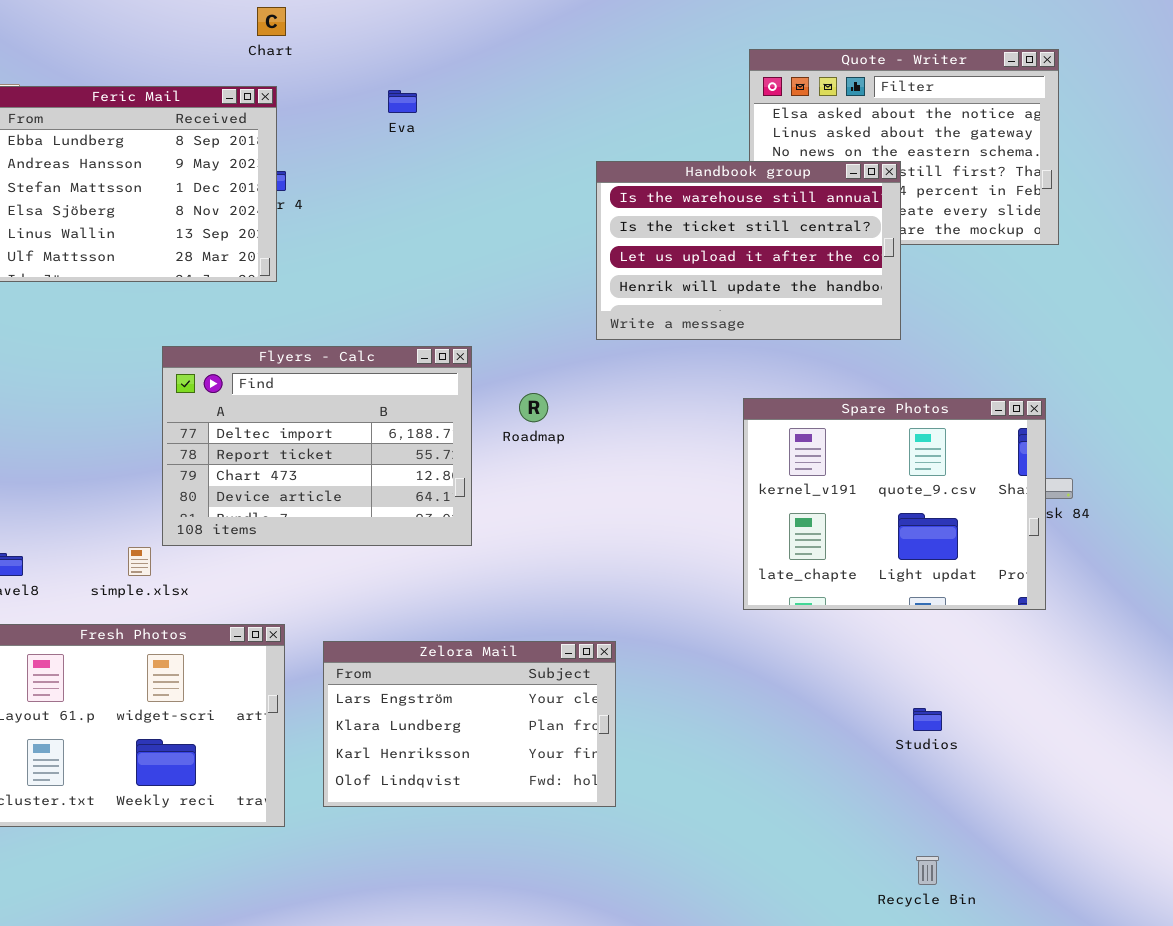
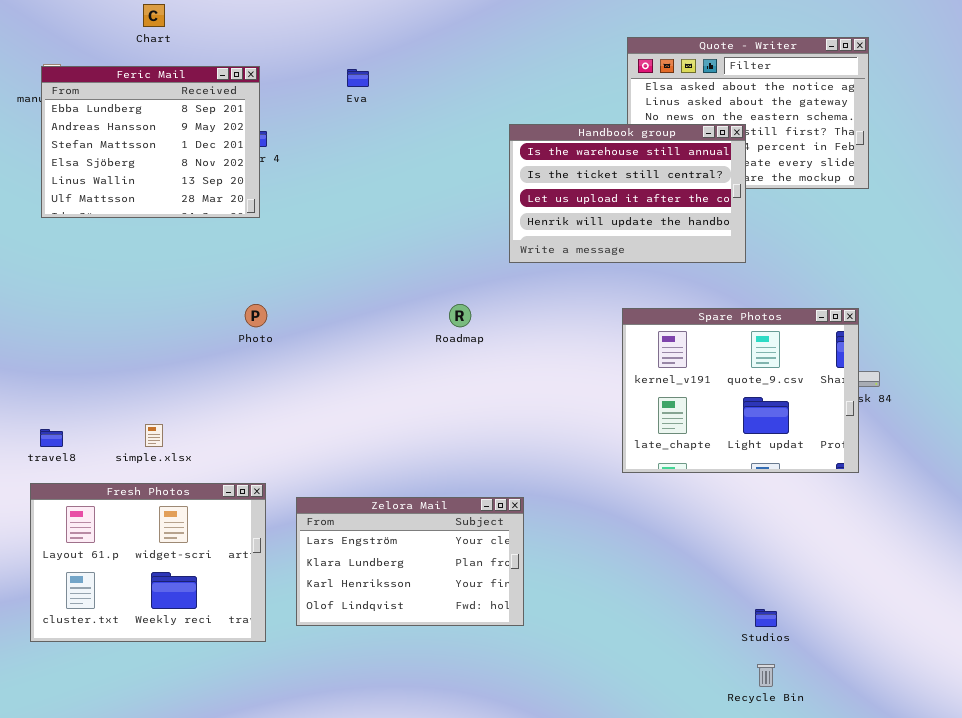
Chart: [257,7,286,36] -> [143,4,165,27], moved
Flyers - Calc: [162,346,472,546] -> none, closed
Studios: [913,708,942,731] -> [755,609,777,627], moved

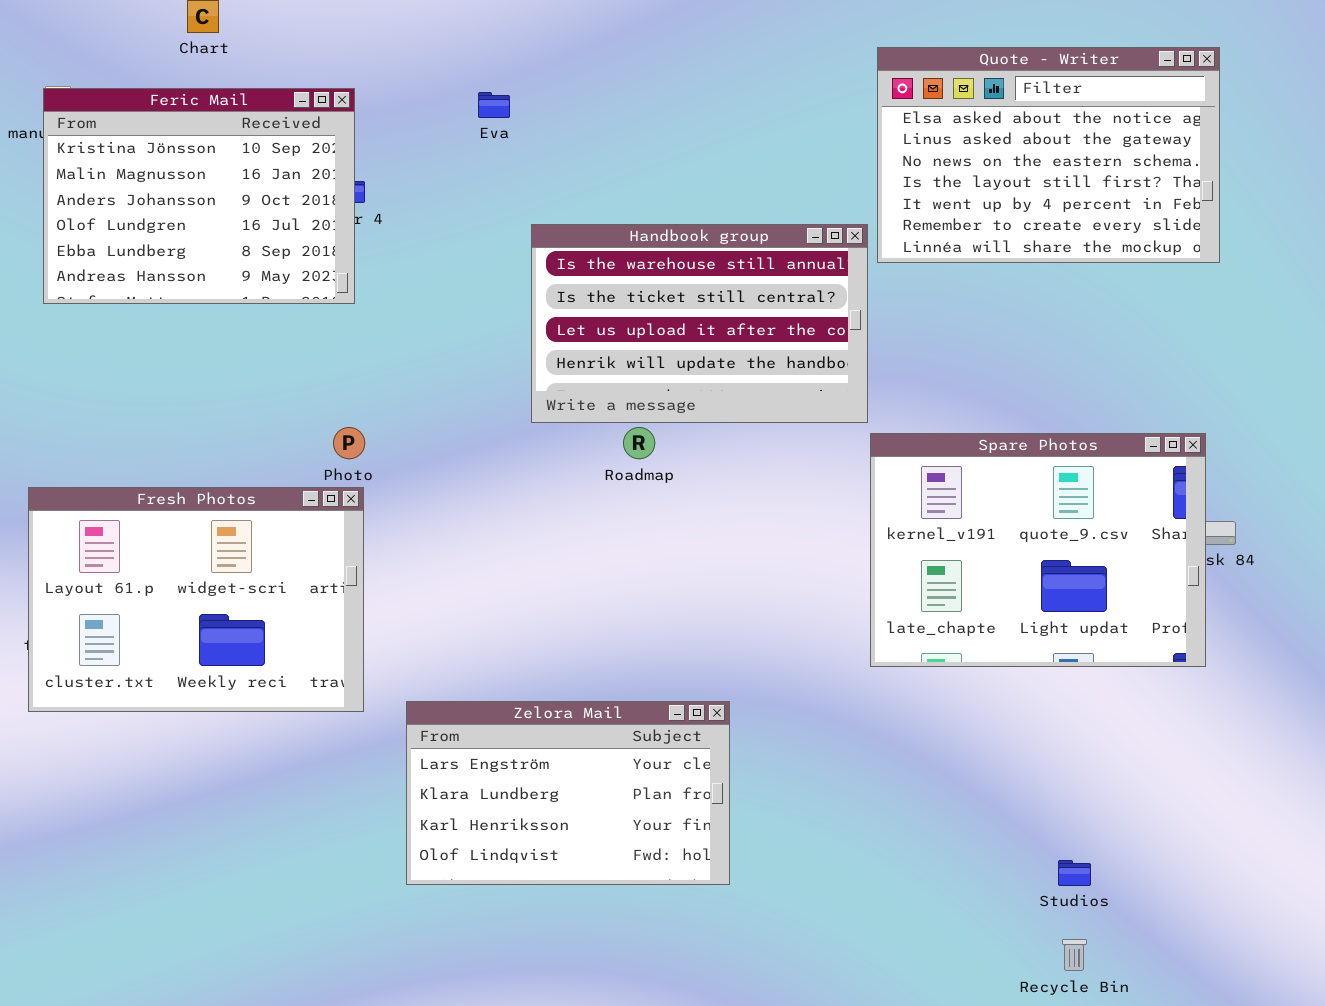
Feric Mail: [41,66,260,218] -> [43,88,355,304], scrolled up 4 rows
Handbook group: [509,124,746,263] -> [531,224,868,423], moved
Fresh Photos: [30,483,266,642] -> [28,487,364,712], moved

